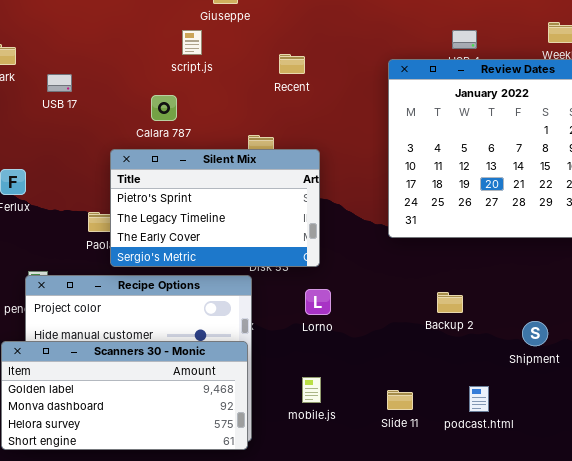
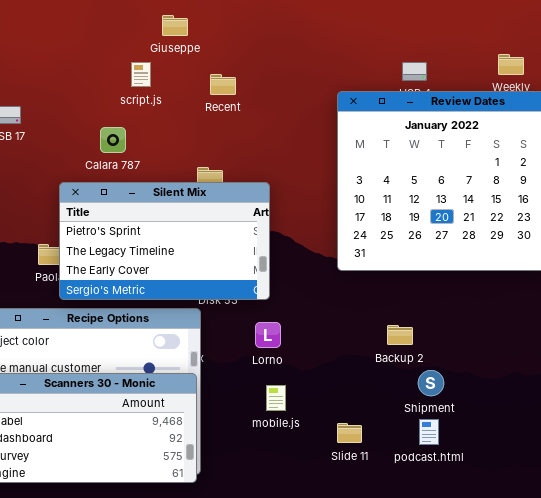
Recent: [279,54,305,74] -> [210,74,236,95], moved
Shipment: [522,321,548,346] -> [418,370,444,396], moved
mobile.js: [302,377,321,403] -> [266,385,286,411], moved

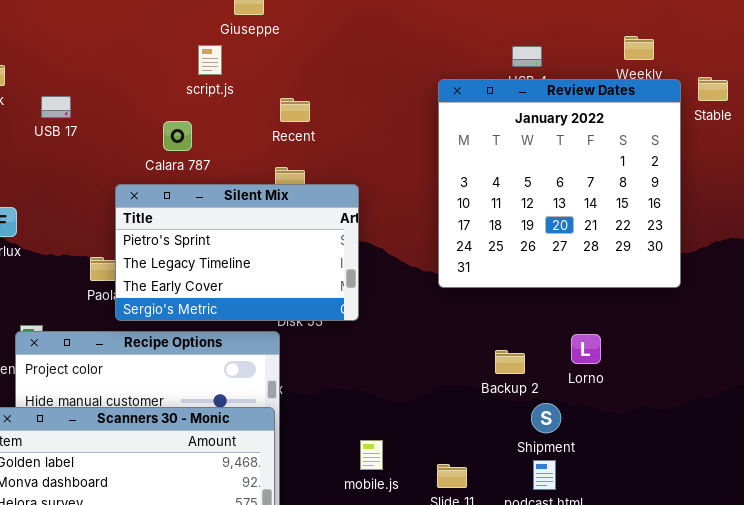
Recent: [210,74,236,95] -> [280,98,310,122], moved
Lorno: [255,322,281,348] -> [571,334,601,364], moved
mobile.js: [266,385,286,411] -> [360,440,383,470], moved

